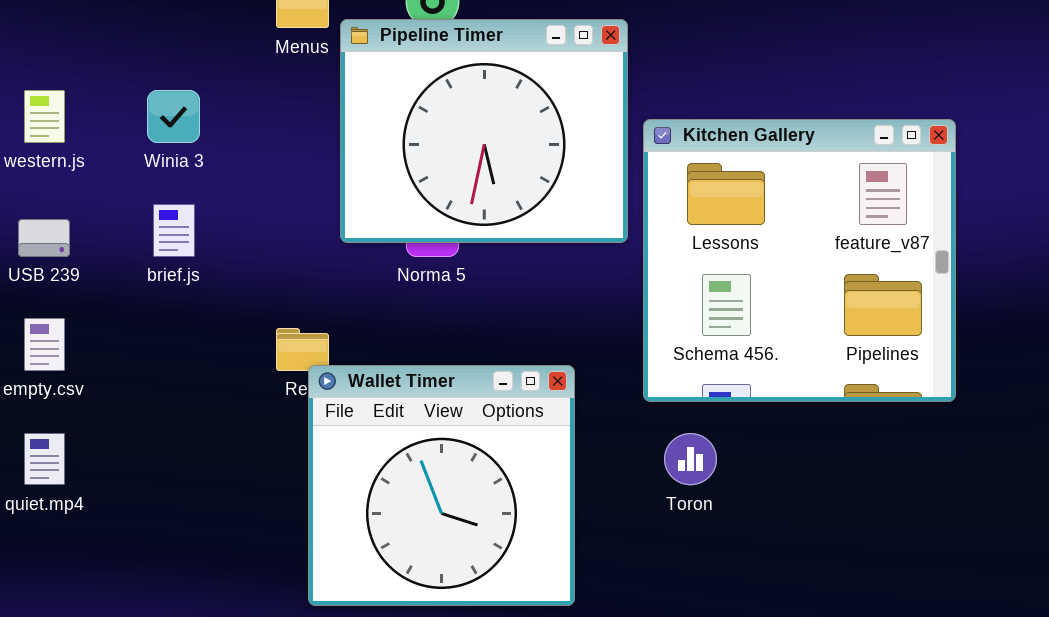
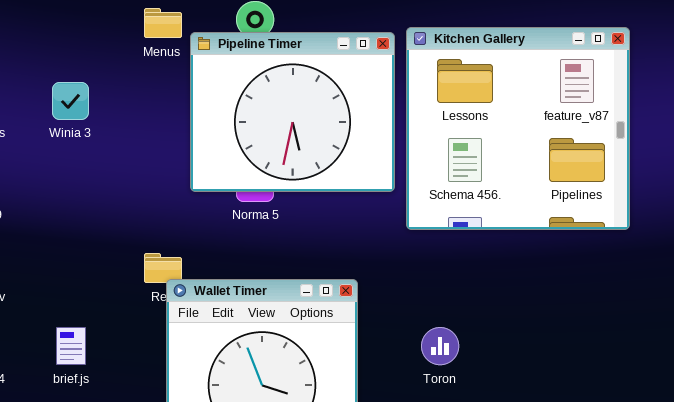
Kitchen Gallery: [643,119,956,402] -> [406,27,630,230], moved
brief.js: [153,204,195,257] -> [56,327,86,365], moved

